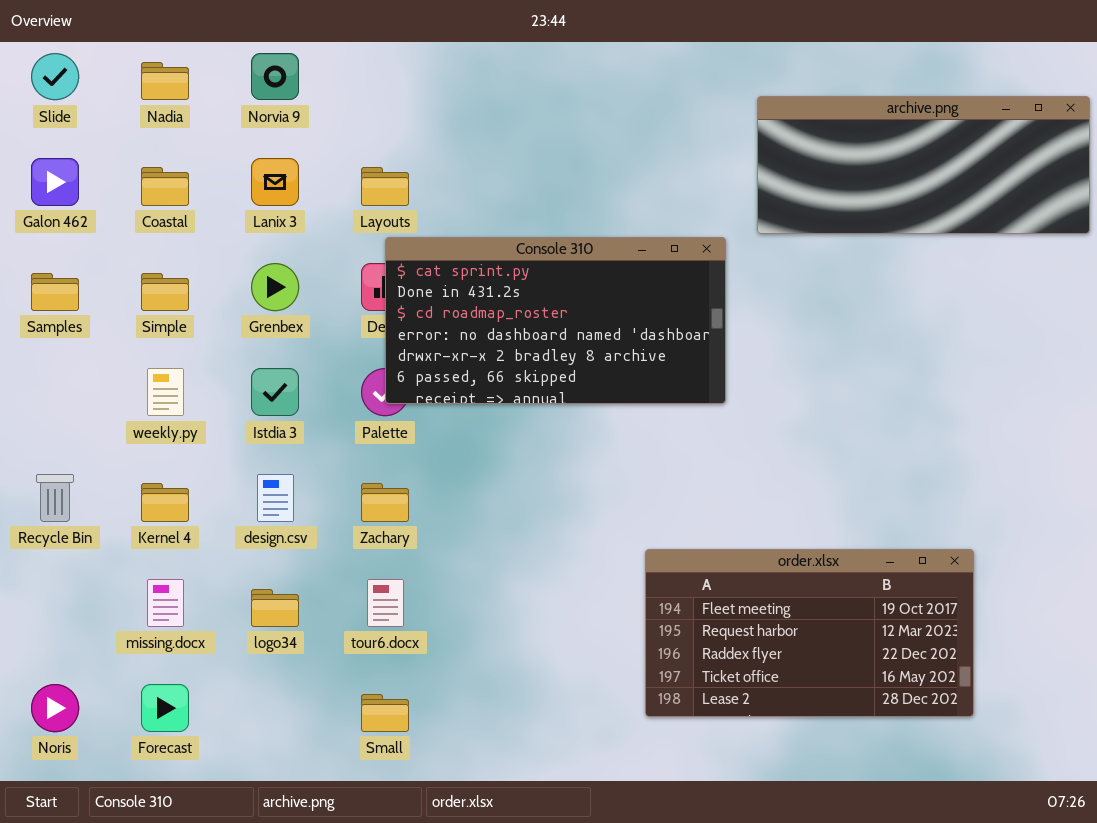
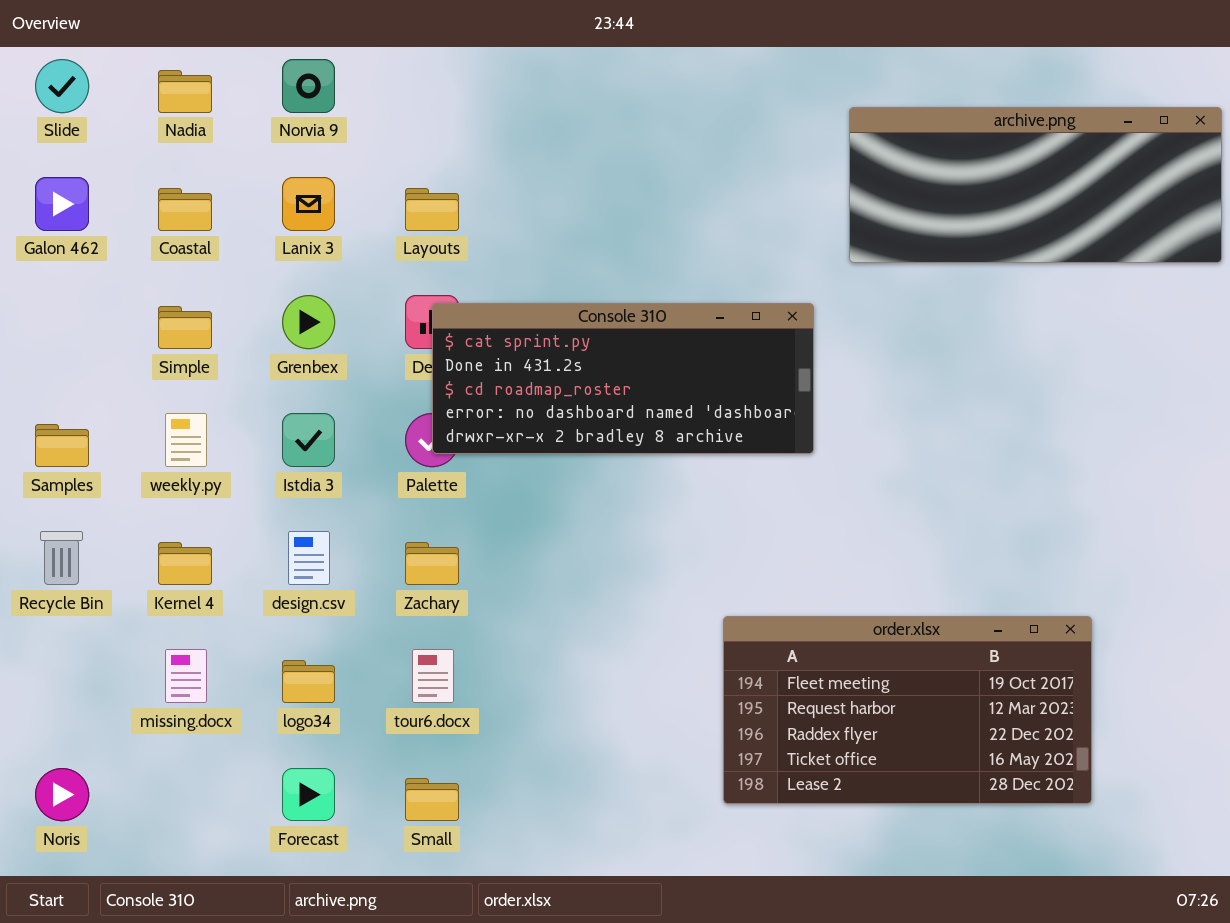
Console 310: [385,237,726,404] -> [432,303,814,454], resized
Samples: [31,273,79,311] -> [35,424,89,467], moved
Forecast: [141,684,189,732] -> [282,768,335,821], moved

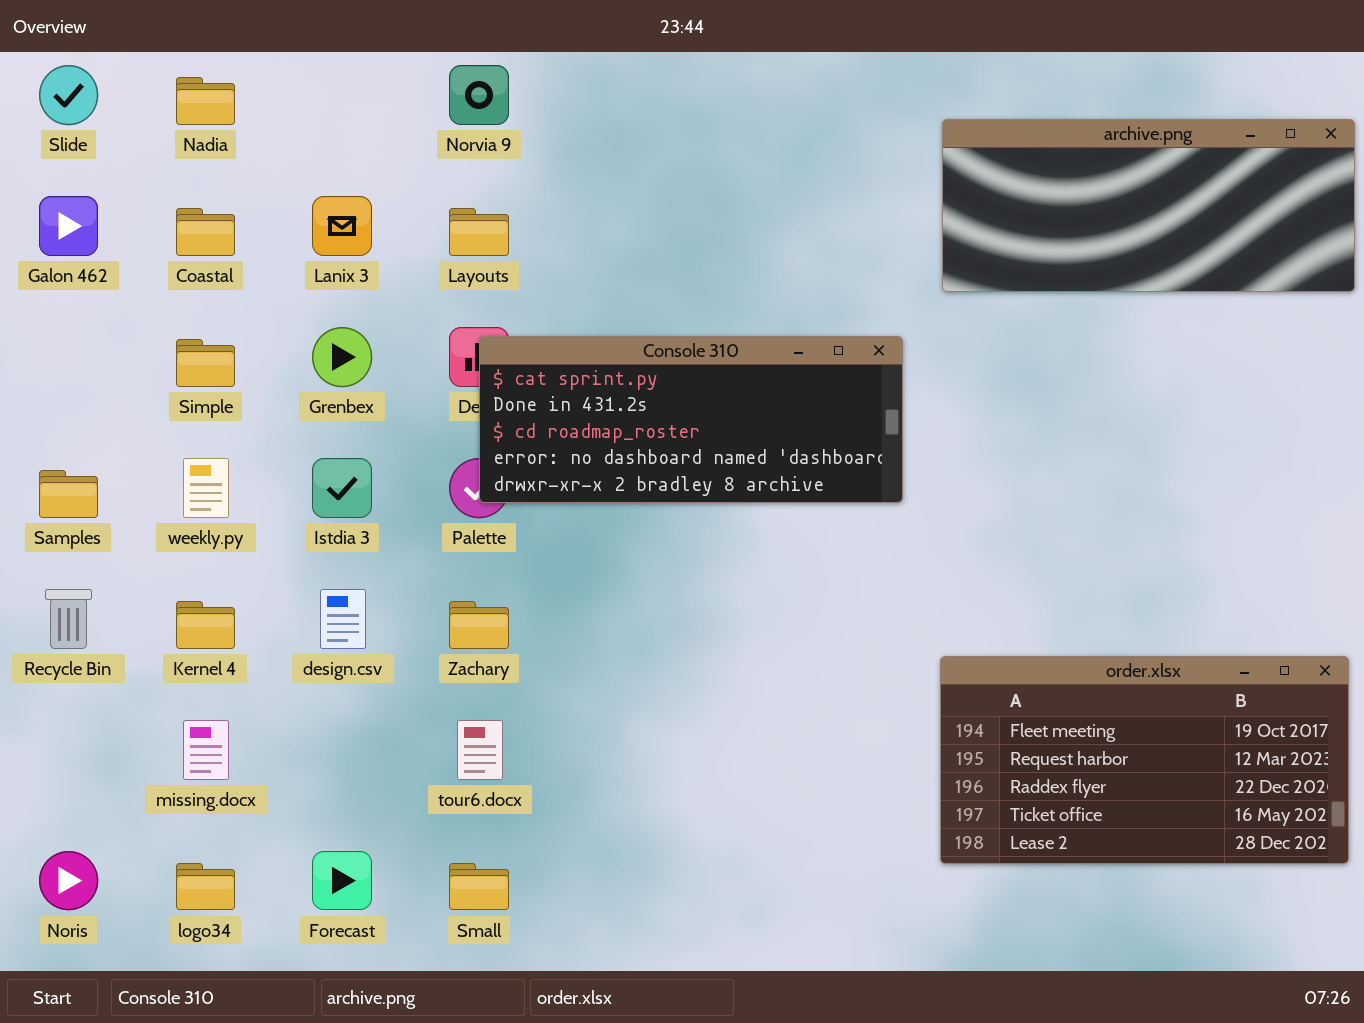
Norvia 9: [282,59,335,113] -> [449,65,509,125], moved
order.xlsx: [723,616,1092,804] -> [940,656,1349,864], moved
logo34: [282,660,335,703] -> [176,863,235,910], moved

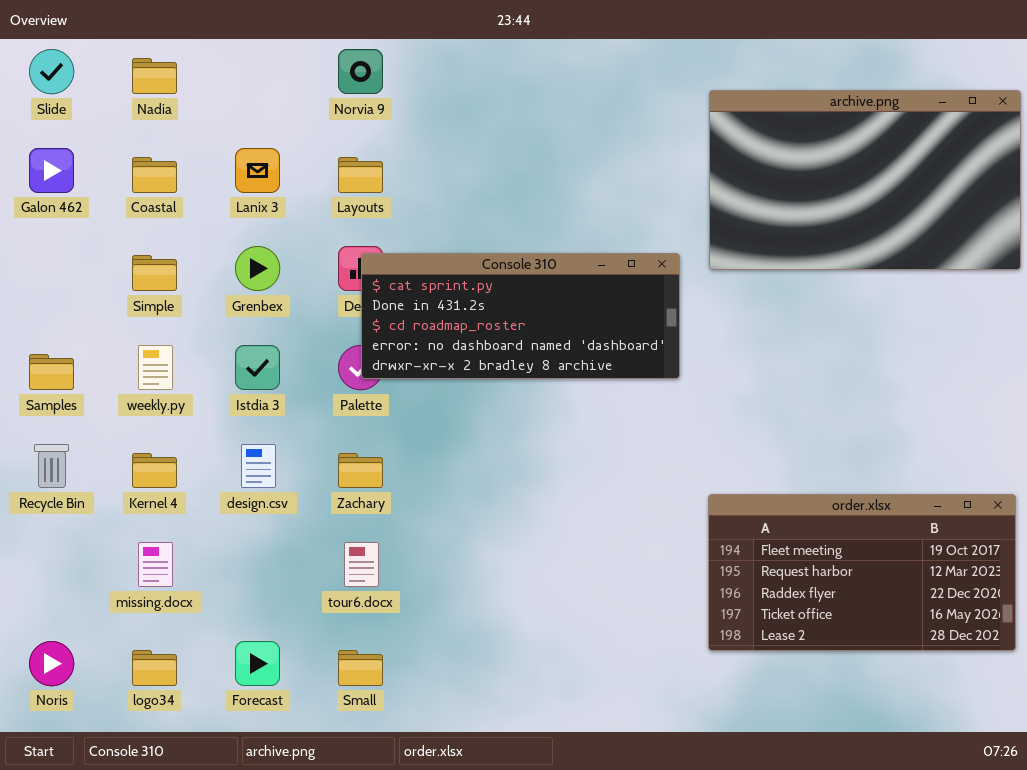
archive.png: [942,119,1355,292] -> [709,90,1021,270], resized

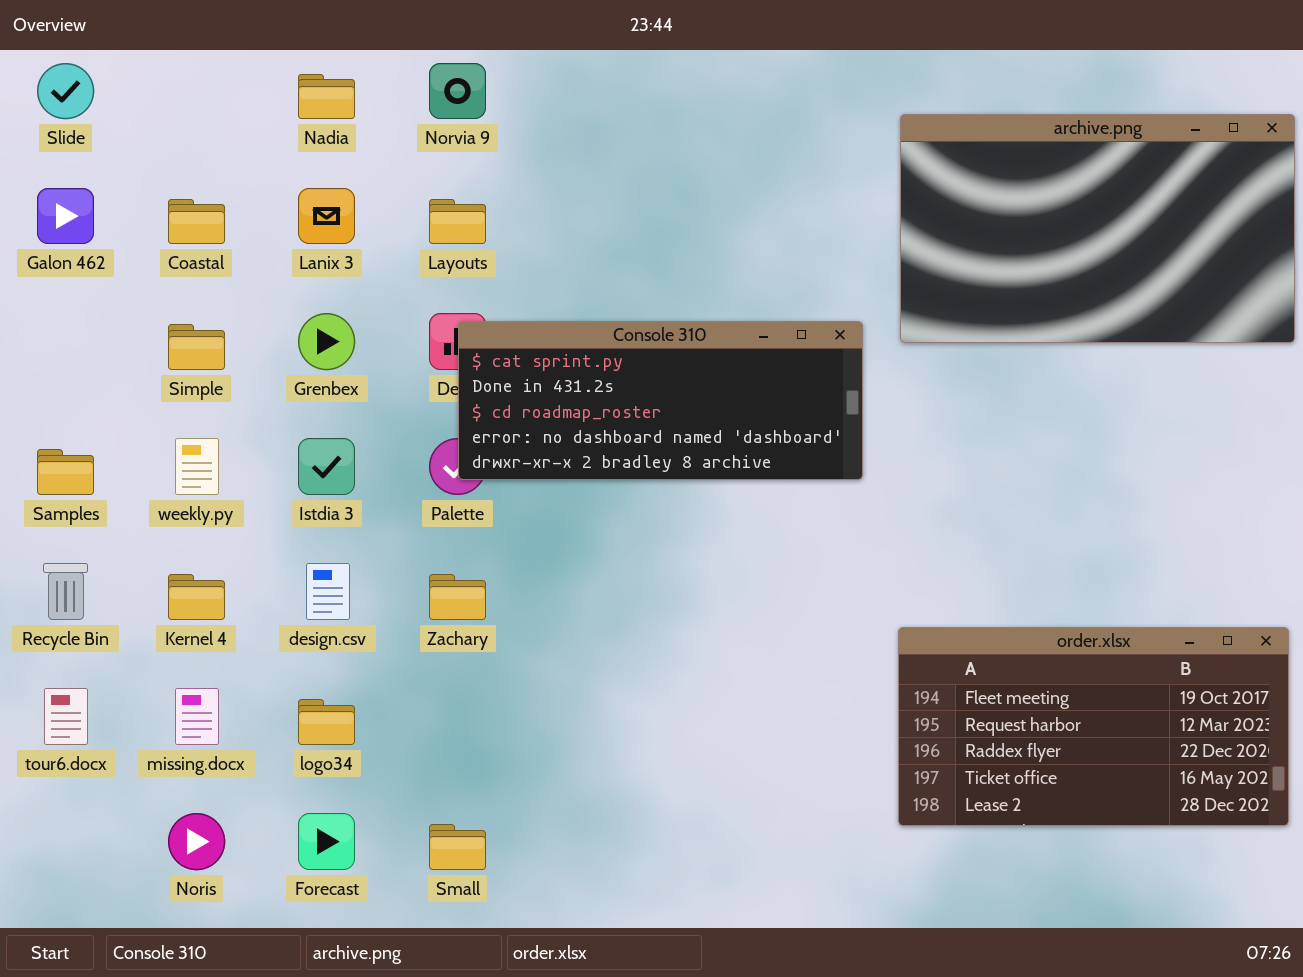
Nadia: [132,58,177,94] -> [298,74,355,119], moved
tour6.docx: [344,542,379,587] -> [44,688,88,745], moved
Noris: [29,641,74,686] -> [168,813,225,870], moved
logo34: [132,650,177,686] -> [298,699,355,745], moved

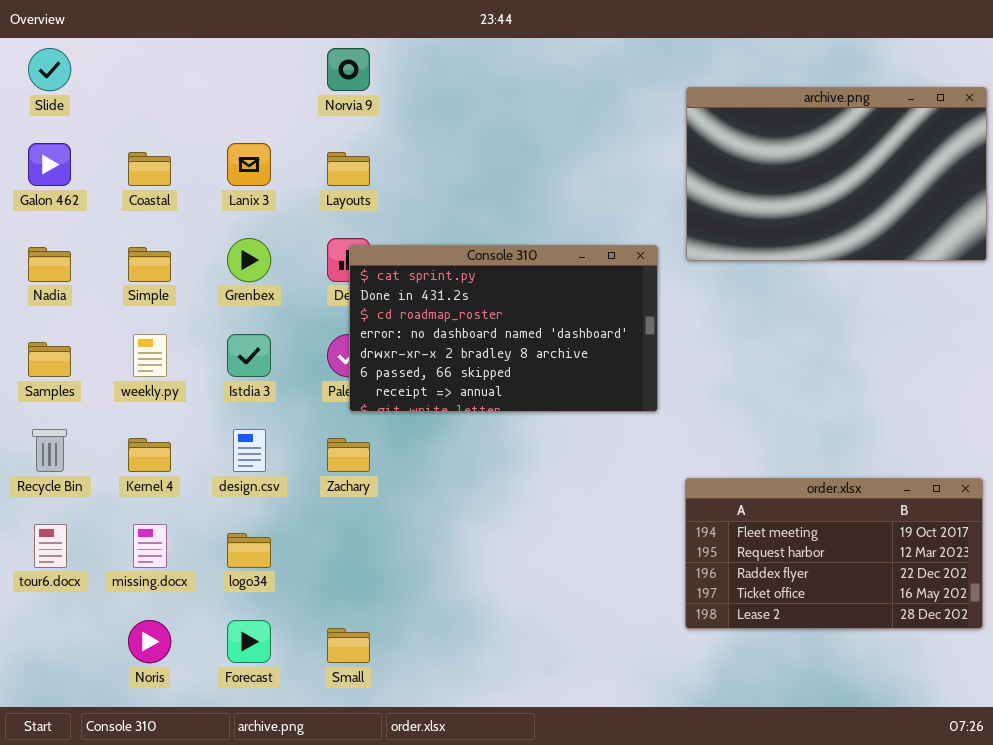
Nadia: [298,74,355,119] -> [28,247,71,282], moved
Console 310: [458,321,863,480] -> [349,245,658,412], resized

